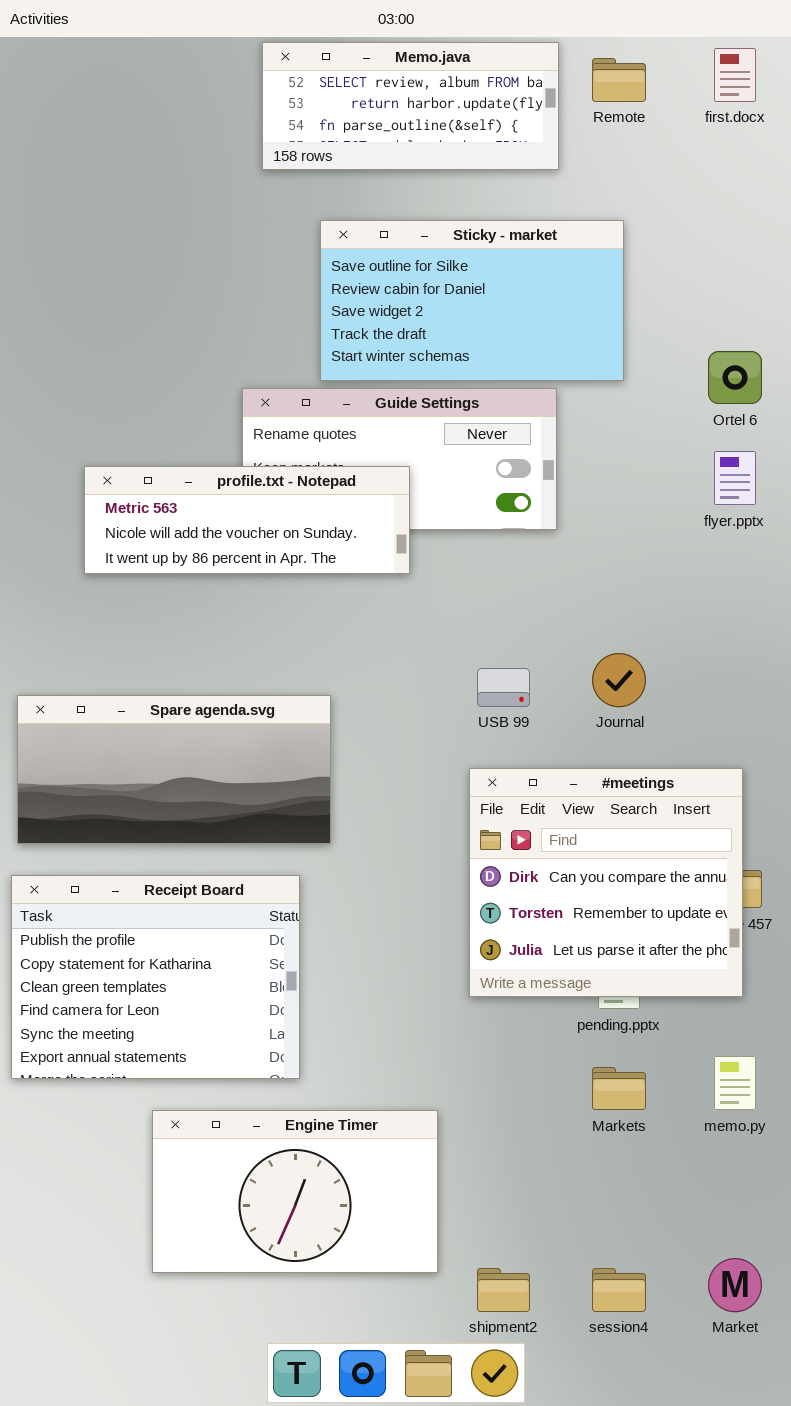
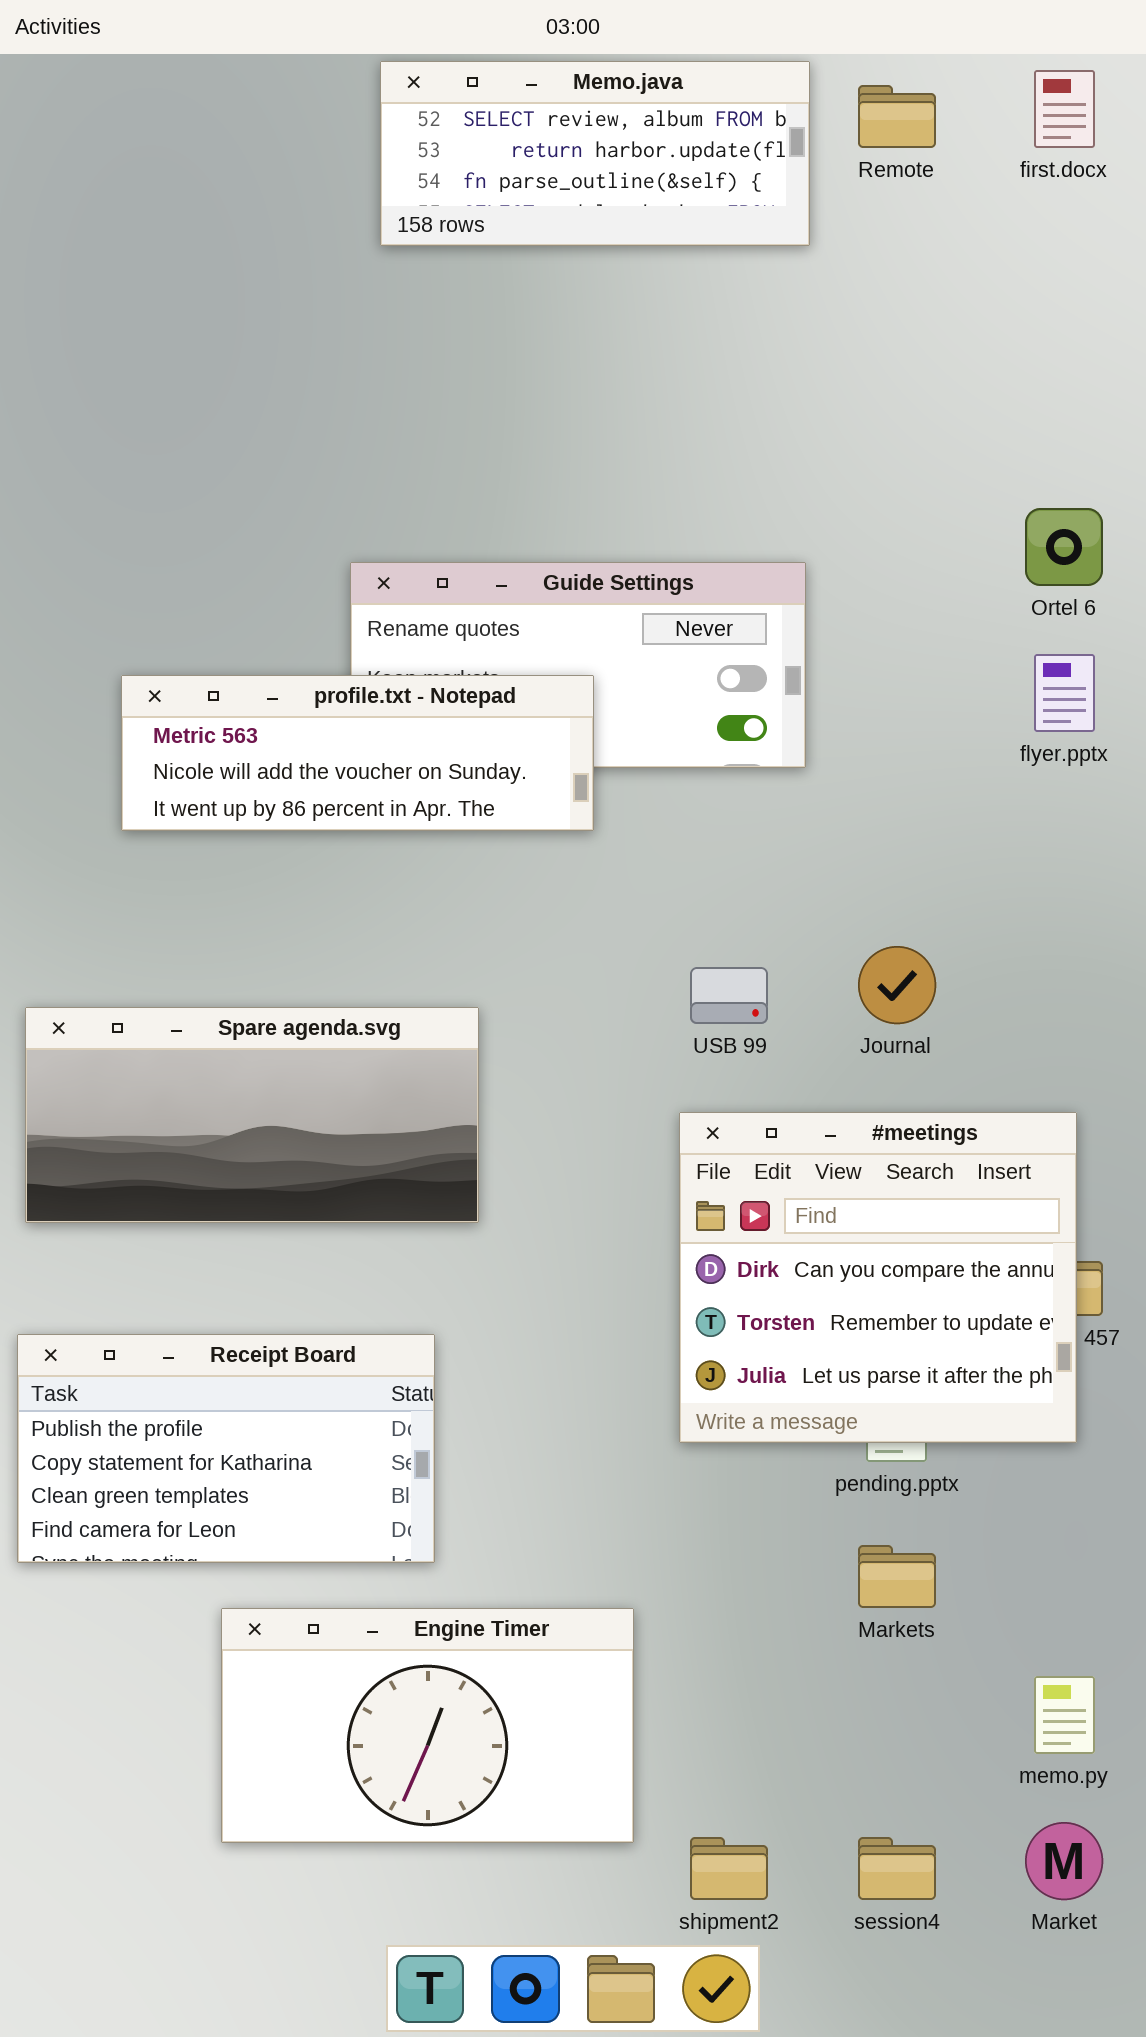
Sticky - market: [320,220,624,381] -> none, closed
Receipt Board: [11,875,300,1079] -> [17,1334,435,1563], resized
memo.py: [714,1056,756,1110] -> [1034,1676,1095,1754], moved

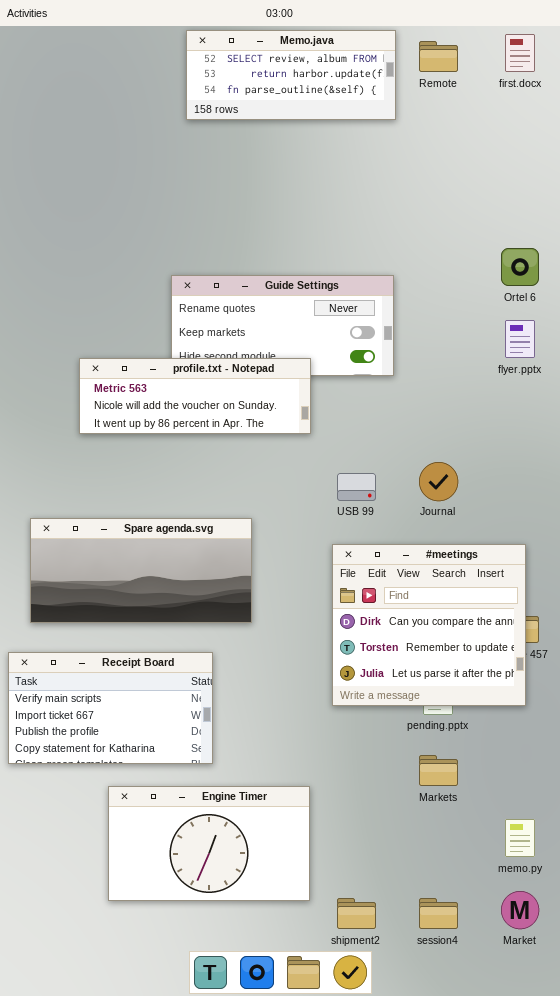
profile.txt - Notepad: [121,675,594,831] -> [79,358,311,434], moved
Spare agenda.svg: [25,1007,479,1223] -> [30,518,252,623], moved
Receipt Board: [17,1334,435,1563] -> [8,652,213,764], scrolled up 2 rows

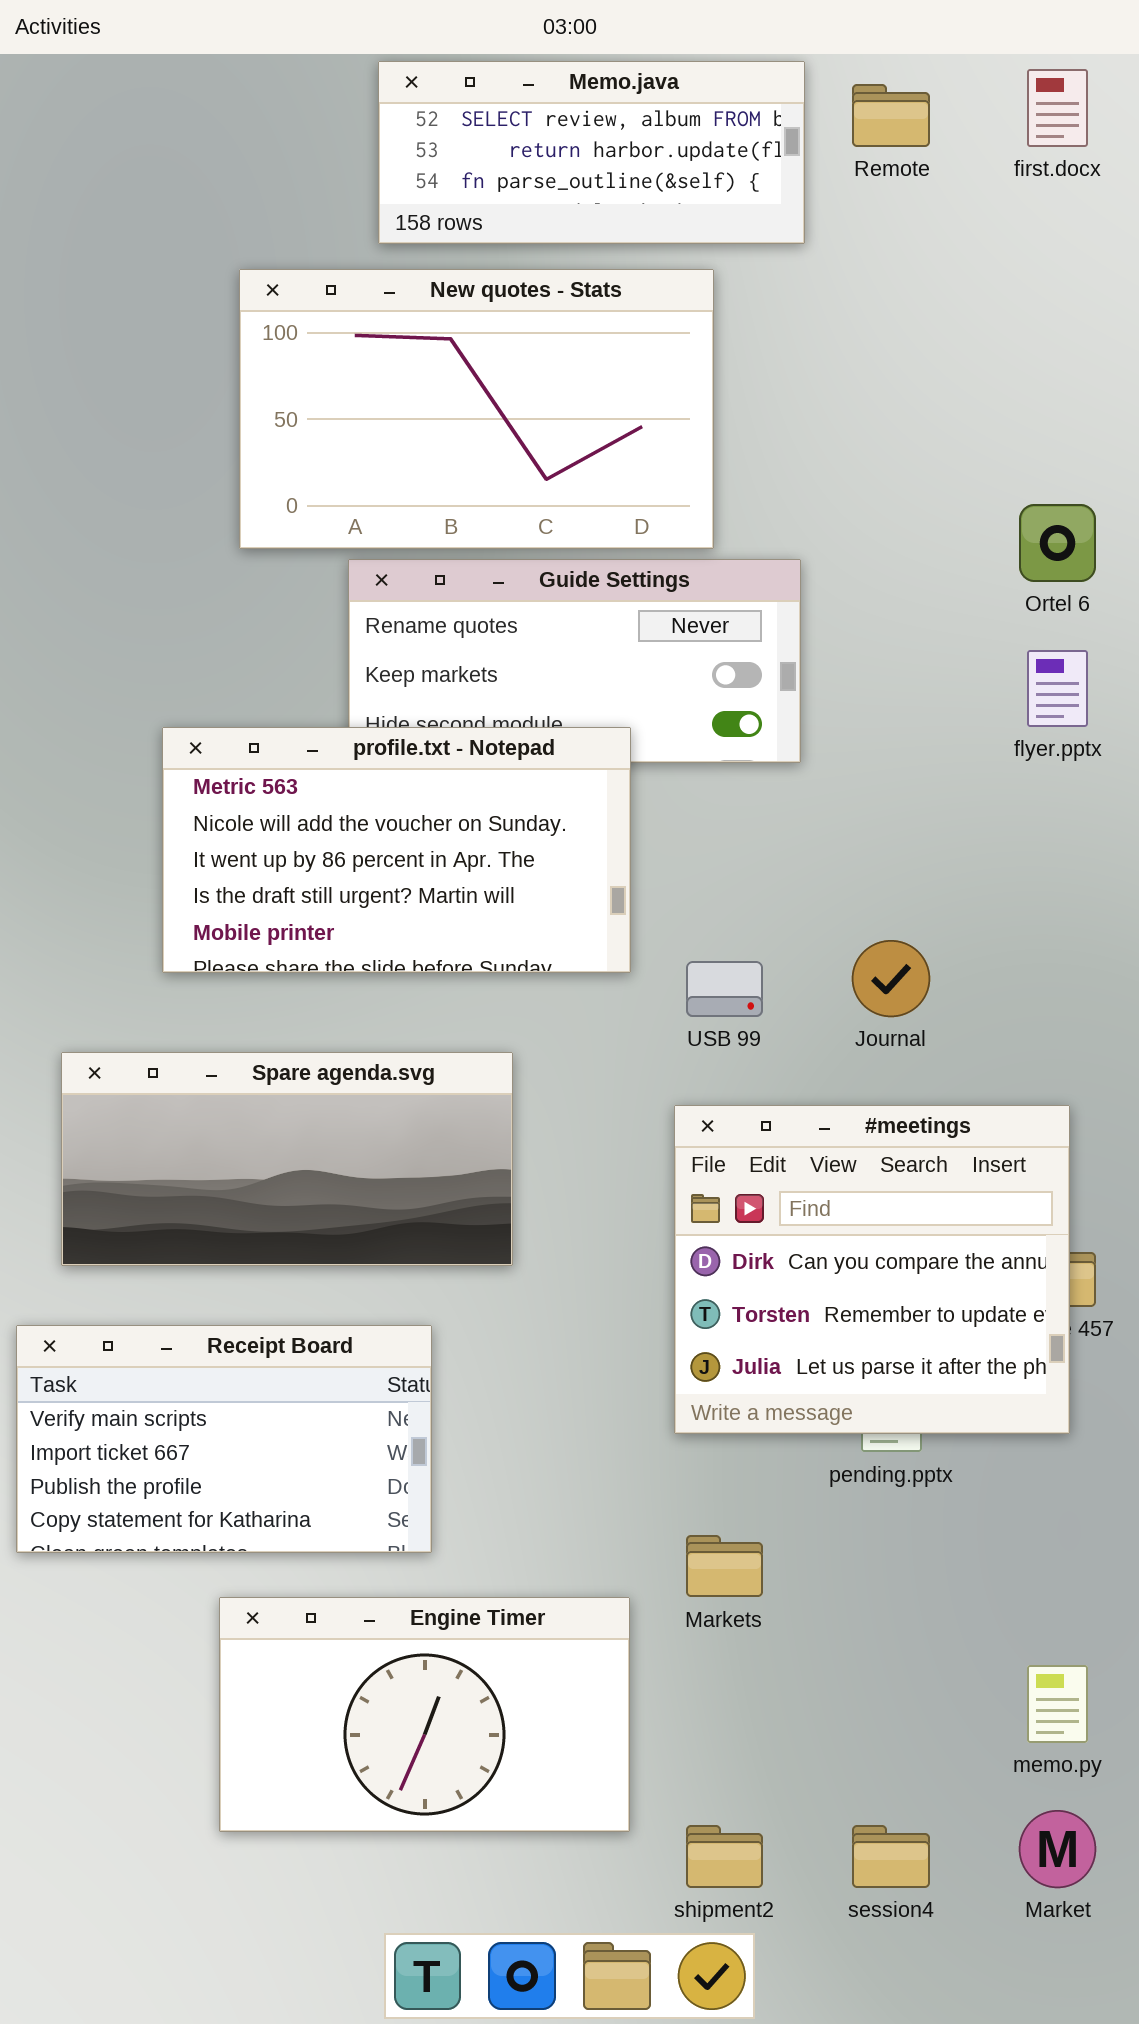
New quotes - Stats: none -> [239,269,714,549], opened
profile.txt - Notepad: [79,358,311,434] -> [162,727,631,973], resized
Markets: [419,755,458,786] -> [686,1535,763,1597], moved

